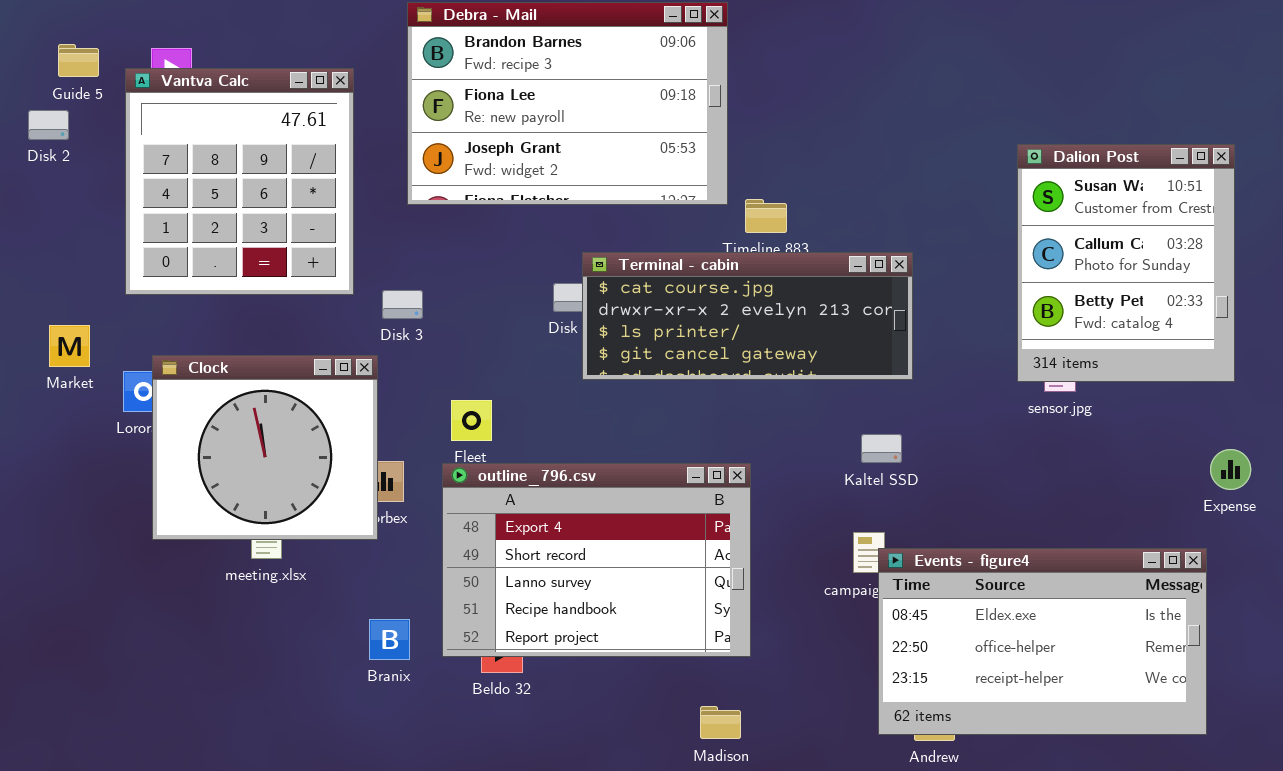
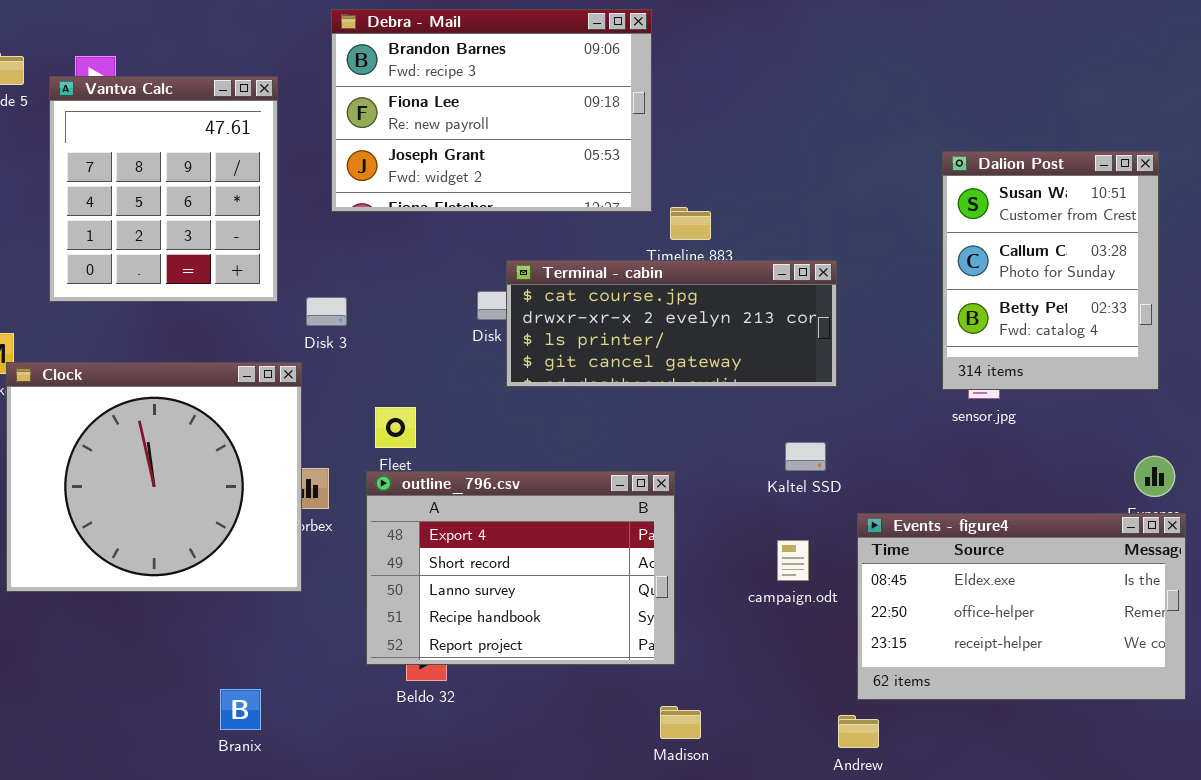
Clock: [152,355,378,540] -> [6,362,302,592], resized
Events - figure4: [878,548,1207,735] -> [857,513,1186,700], moved
Branix: [369,619,410,660] -> [220,689,261,730], moved
Madison: [700,706,741,739] -> [660,706,701,739], moved

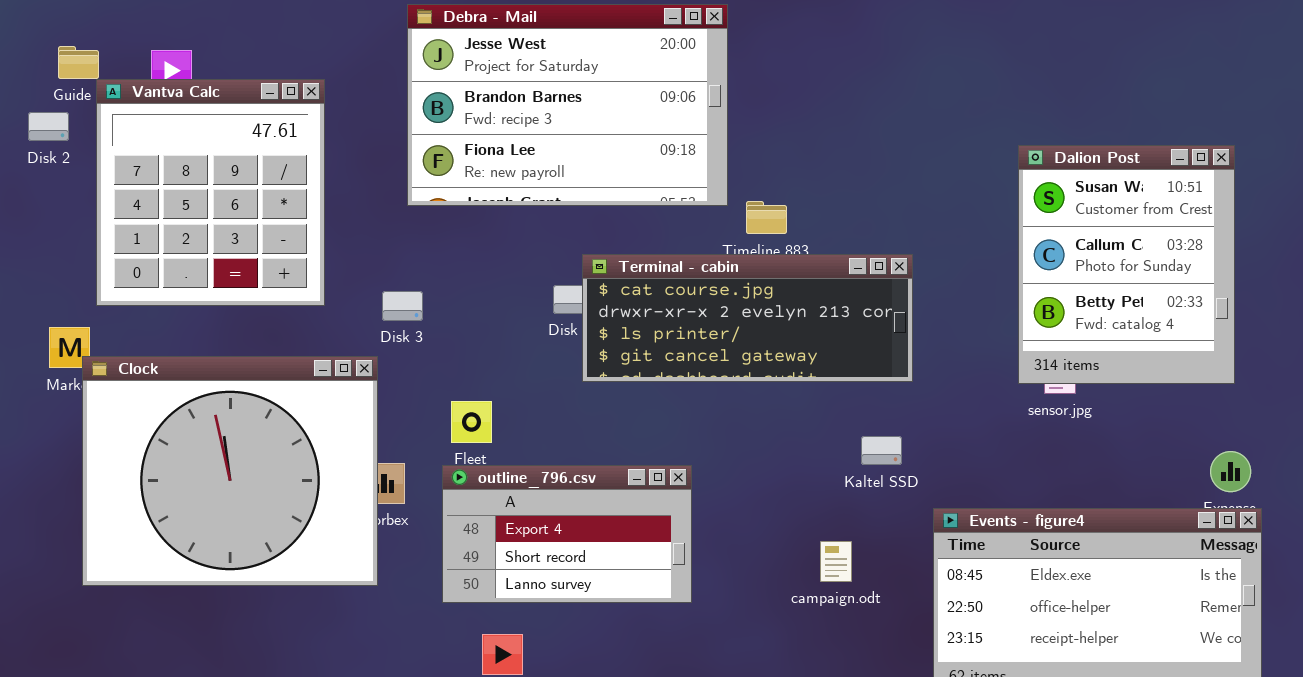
Debra - Mail: [331,9,652,212] -> [407,4,728,206], scrolled up 1 row
Vantva Calc: [49,76,278,302] -> [96,79,325,306], moved
outline_796.csv: [366,471,675,665] -> [442,465,692,603], resized
campaign.odt: [777,540,809,581] -> [820,541,852,582], moved

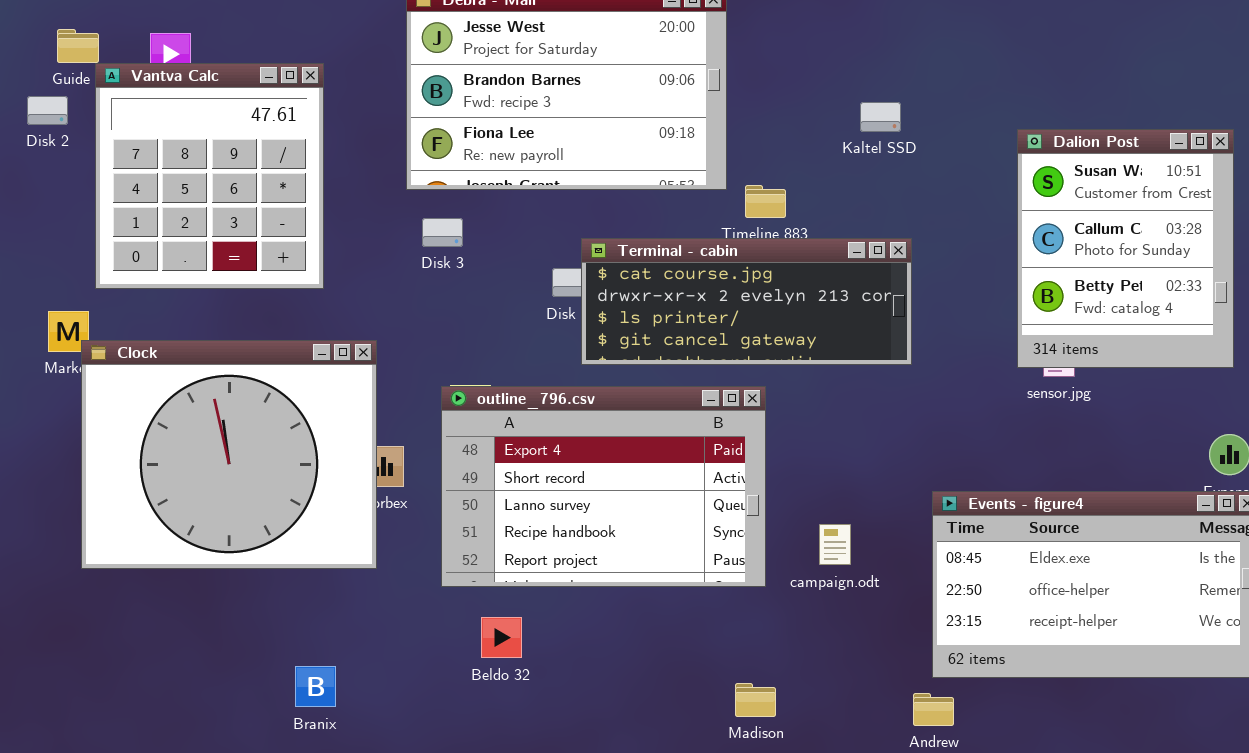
Disk 3: [382,291,423,321] -> [422,218,463,247], moved
Kaltel SSD: [861,436,902,465] -> [860,102,901,132], moved
outline_796.csv: [442,465,692,603] -> [441,386,766,587], resized

